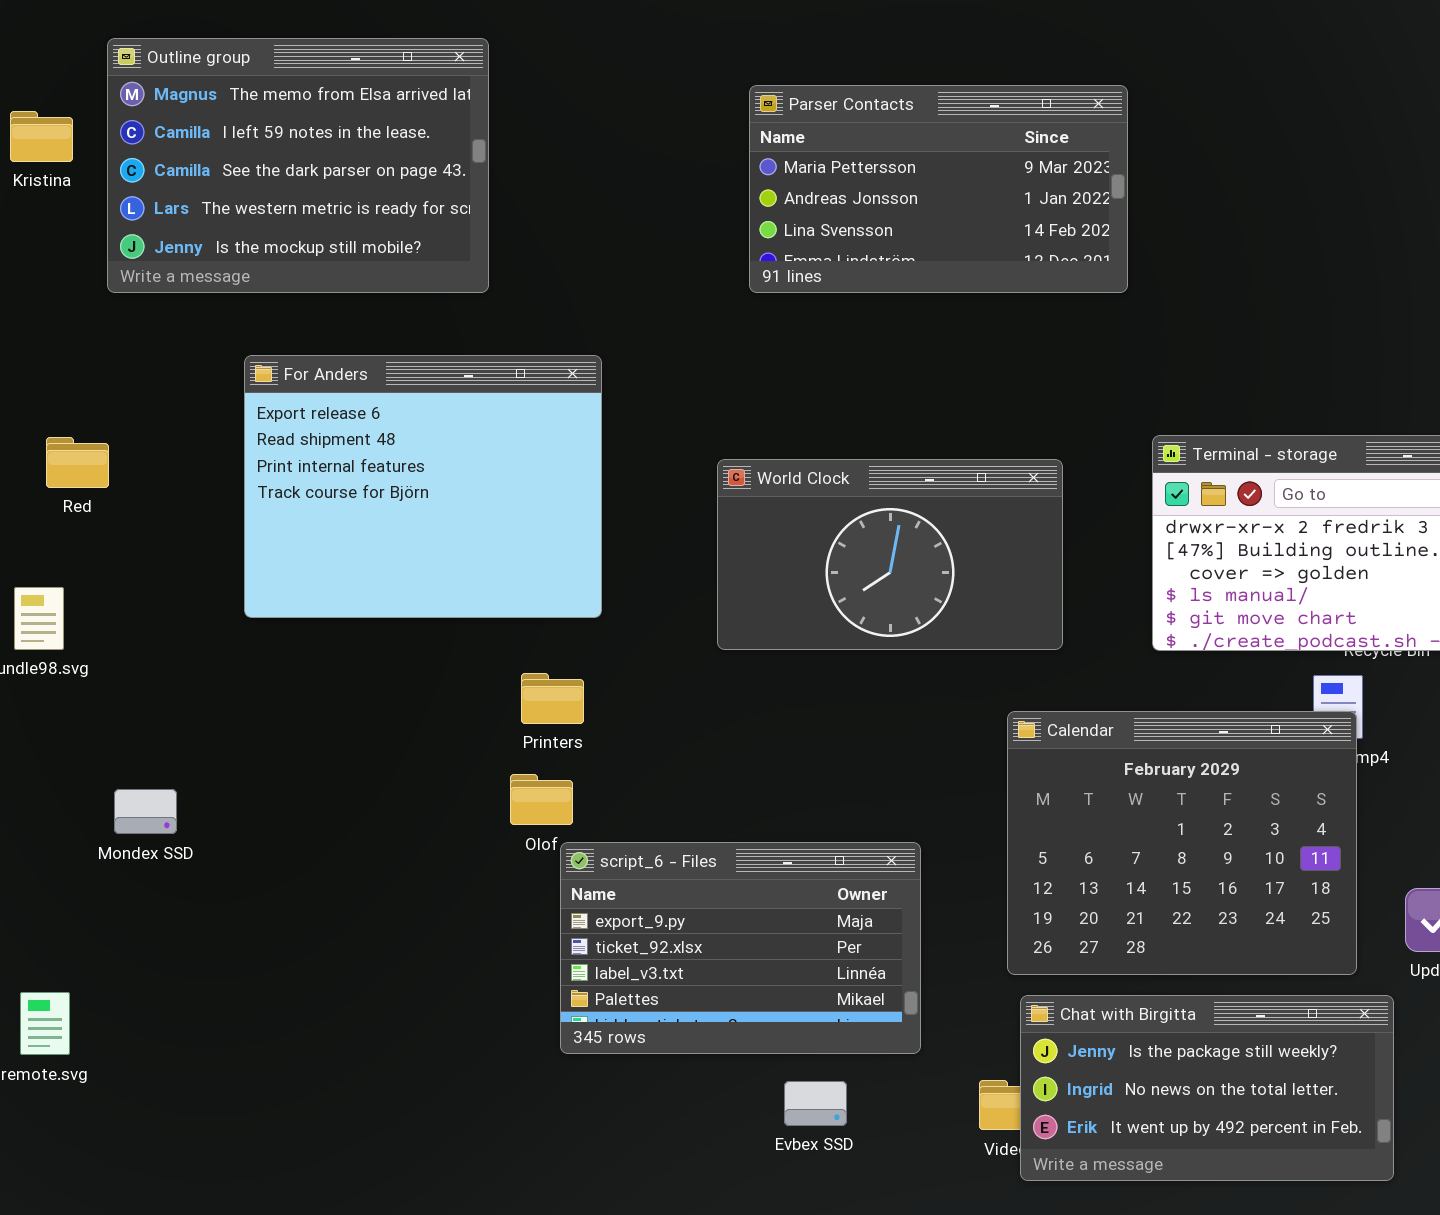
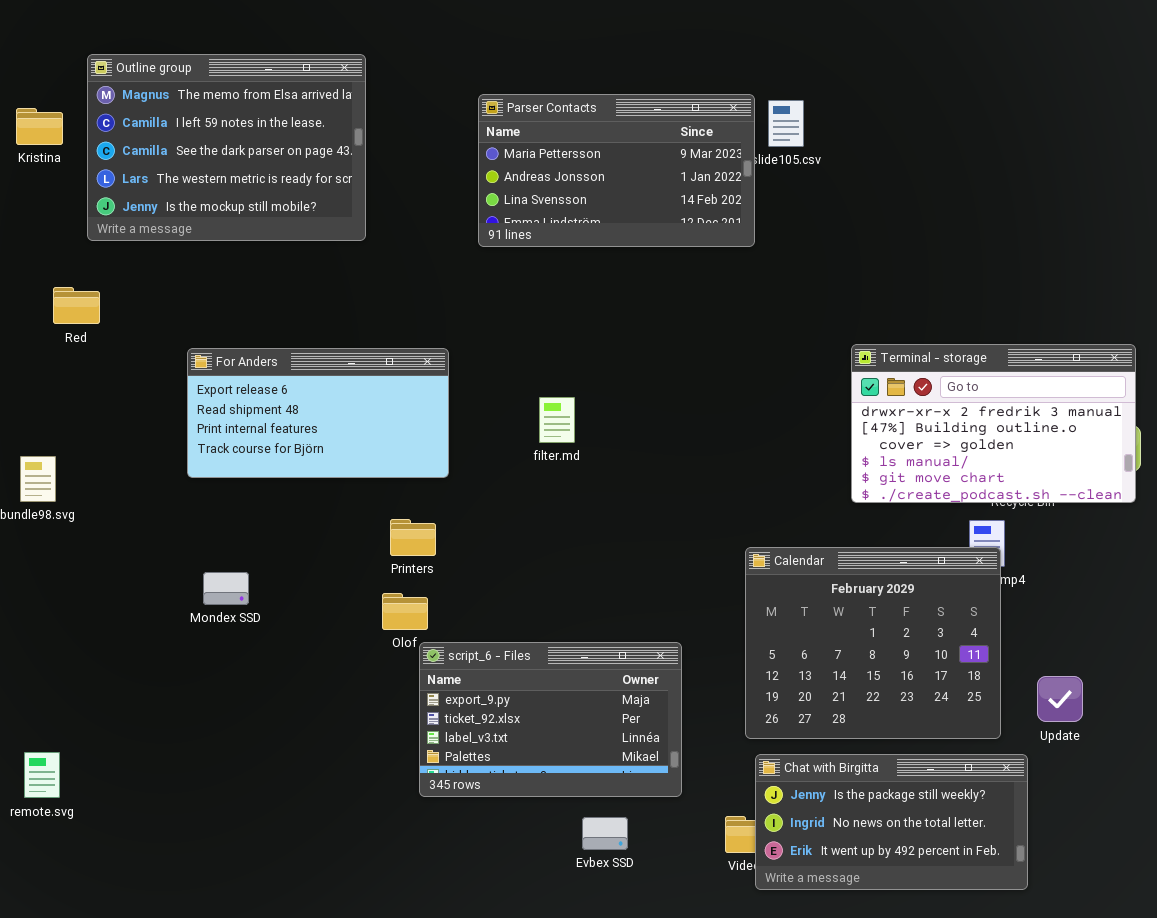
Parser Contacts: [749,85,1128,293] -> [478,94,755,247], moved
For Anders: [244,355,602,618] -> [187,348,449,478], resized
Red: [46,437,109,488] -> [53,287,100,324], moved
World Clock: [717,459,1063,650] -> none, closed
Mondex SSD: [114,789,177,834] -> [203,572,249,605], moved

